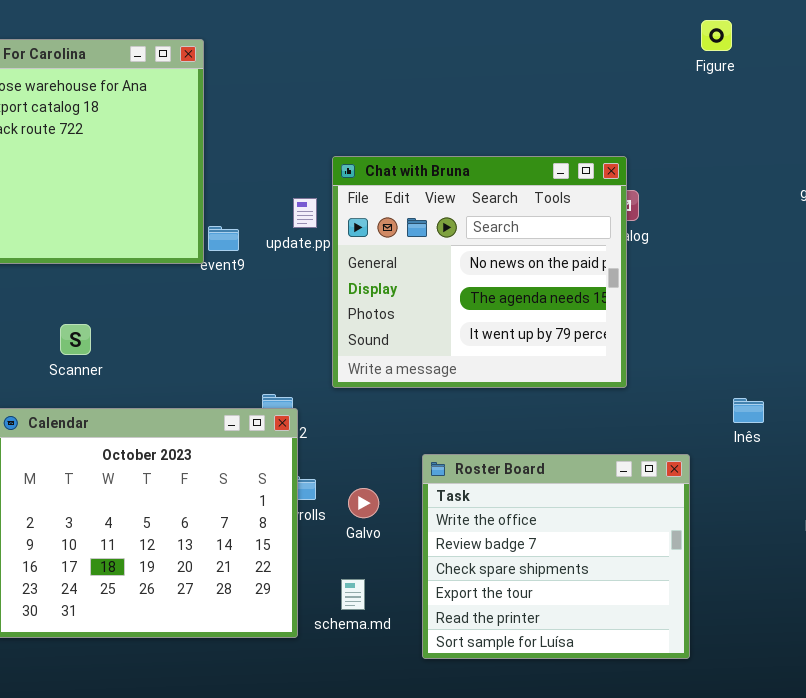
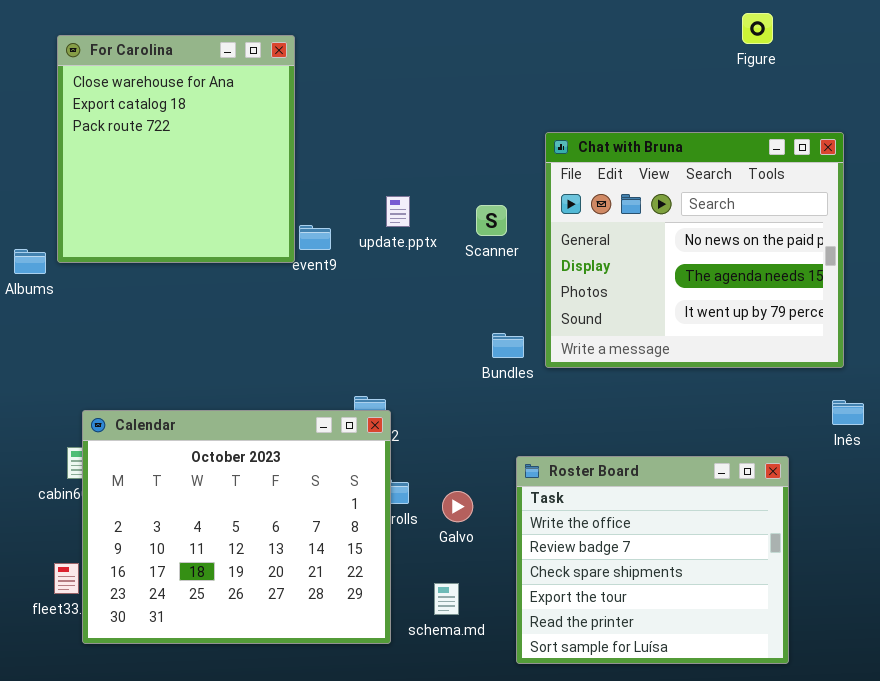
Figure: [701,20,732,51] -> [742,13,773,44], moved
Chat with Bruna: [332,156,627,388] -> [545,132,844,368], moved
Scanner: [60,324,91,355] -> [476,205,507,236], moved

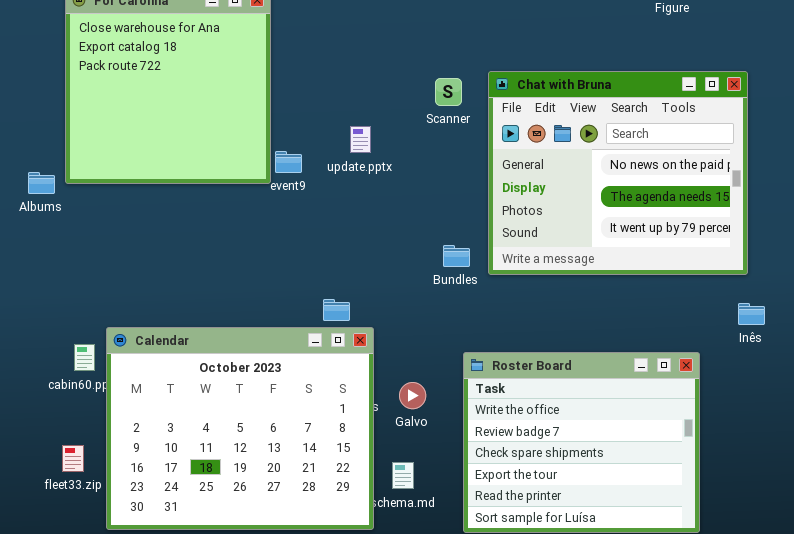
Scanner: [476,205,507,236] -> [435,78,462,106], moved
Calendar: [82,410,391,644] -> [106,327,374,530], moved

